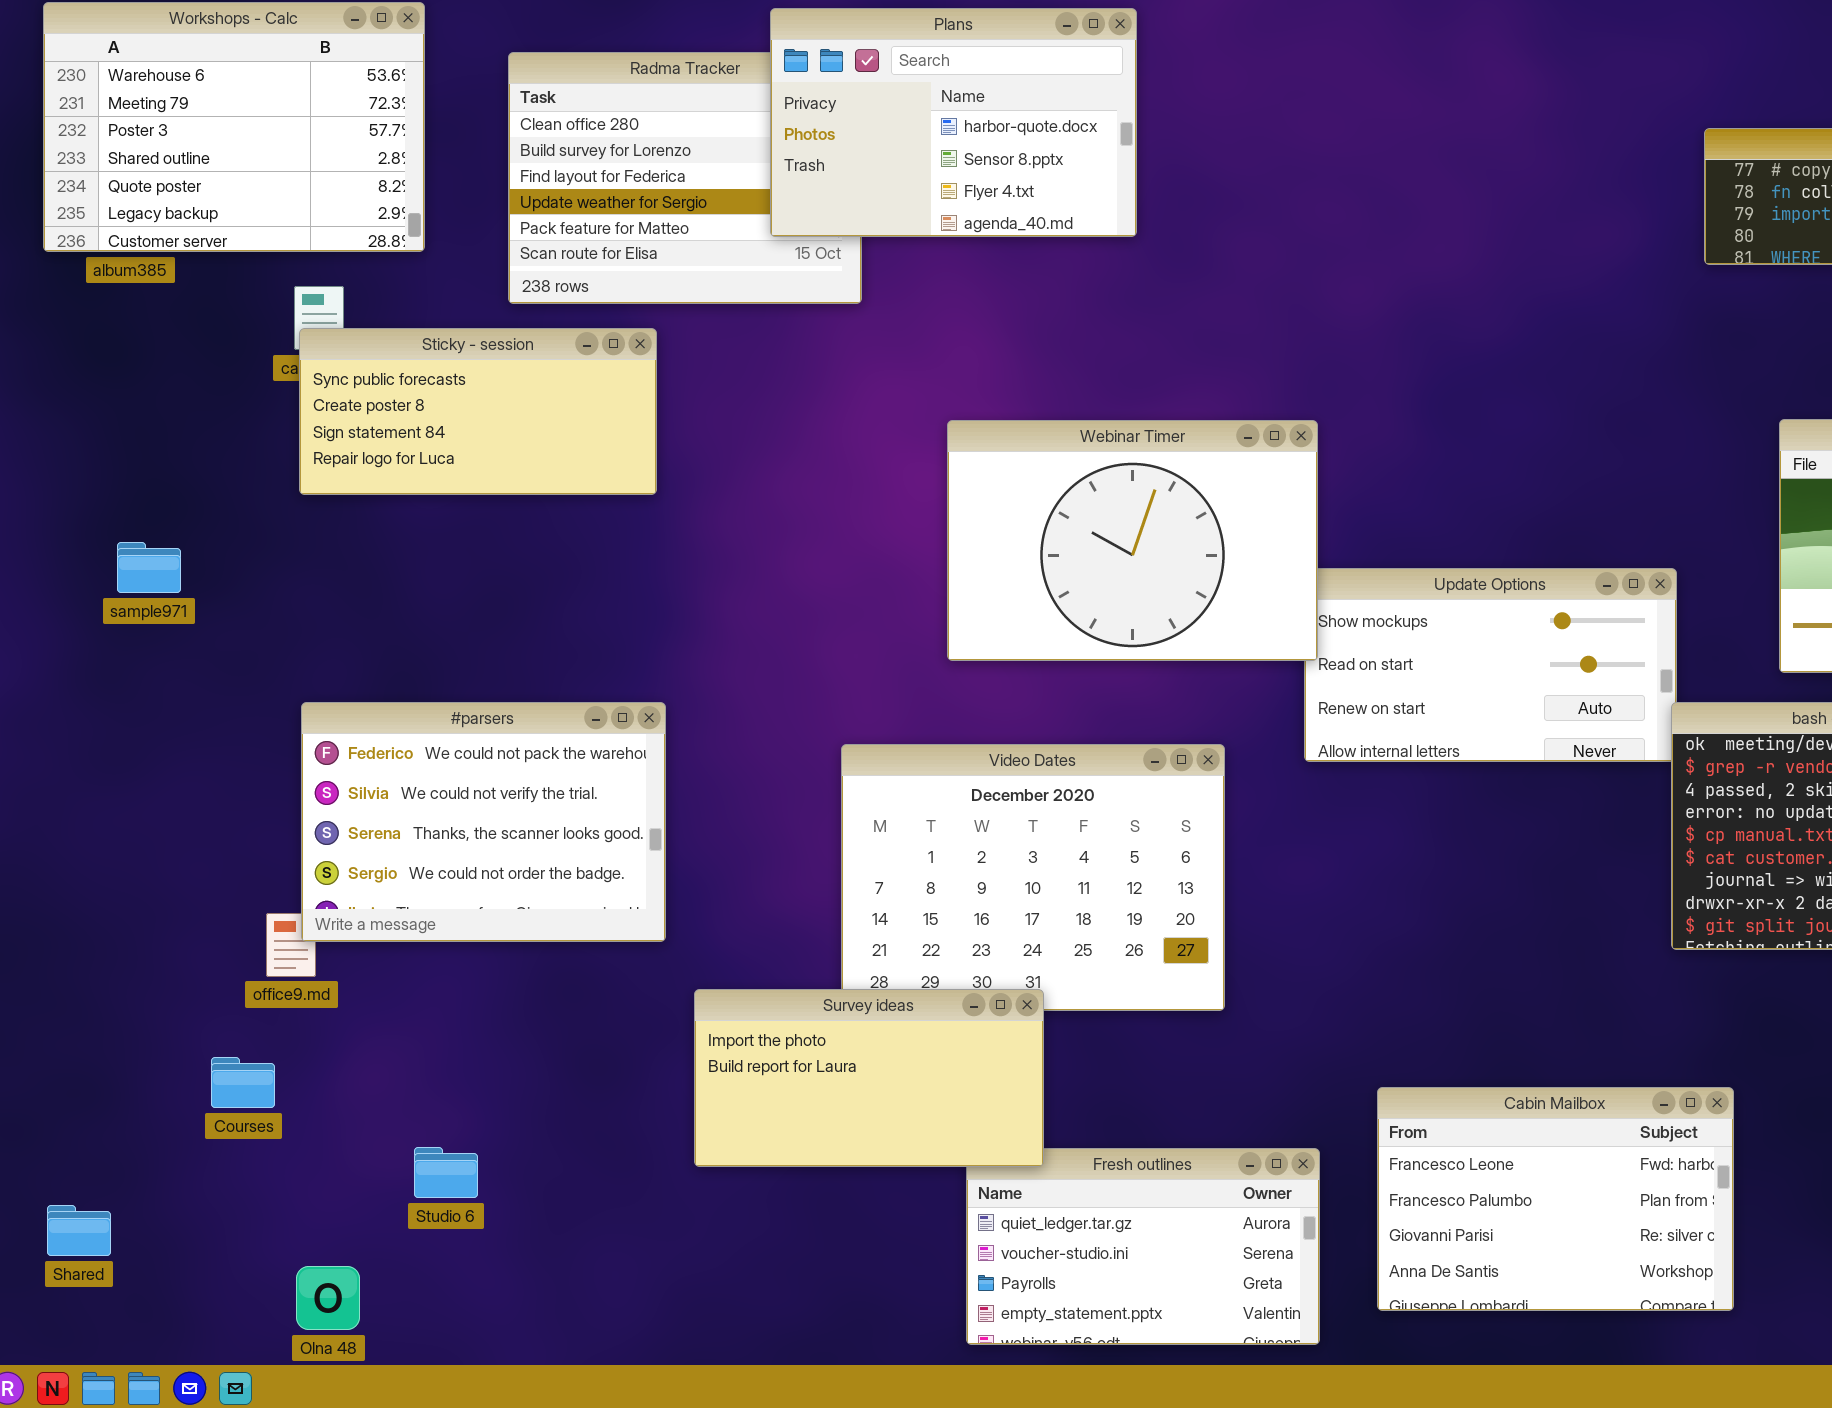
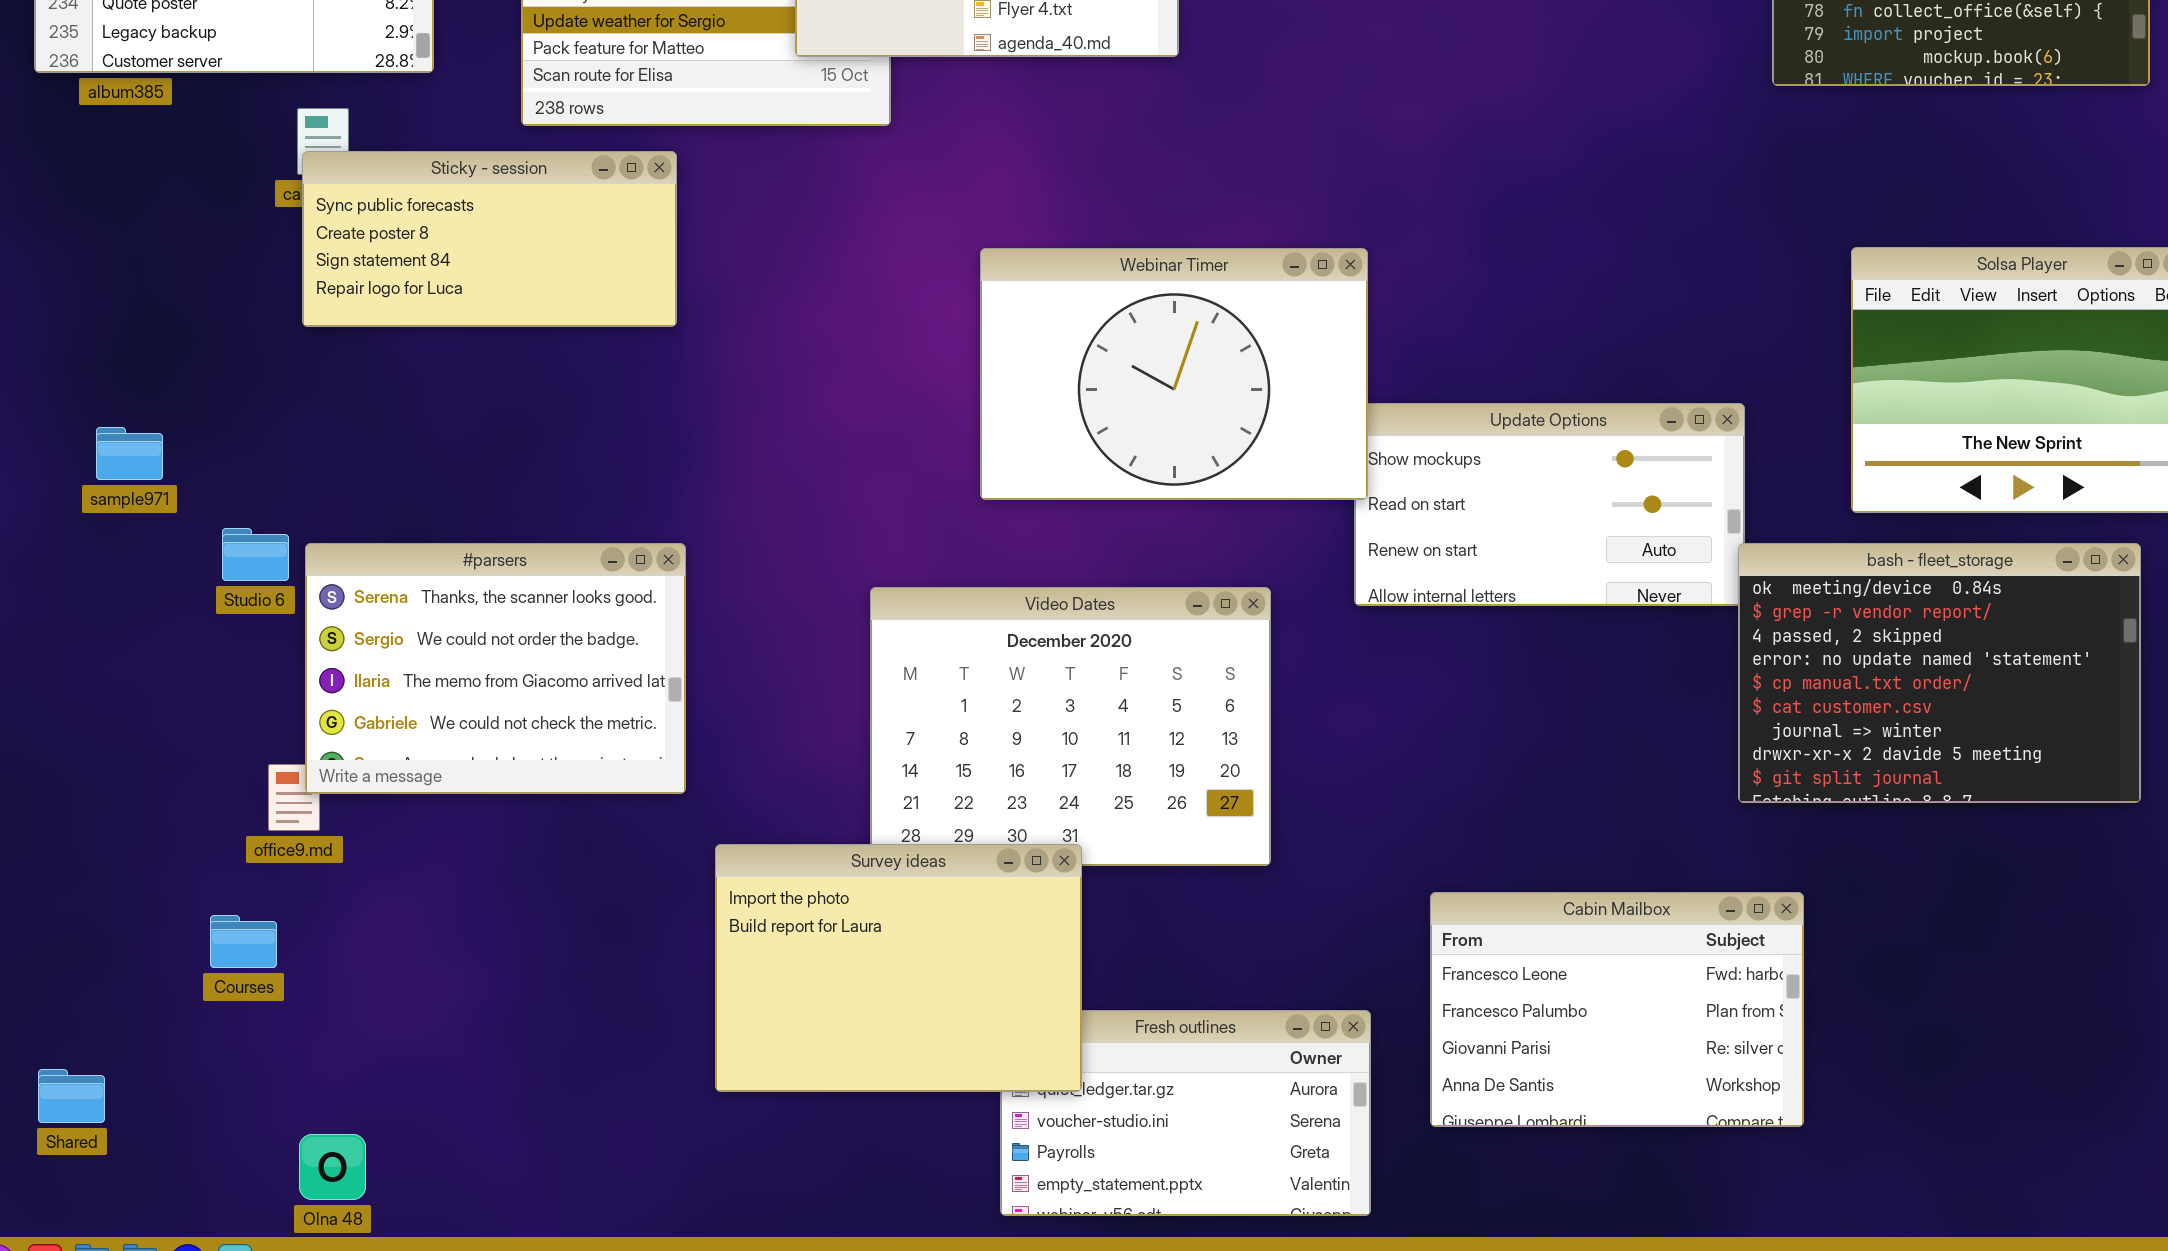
sample971: [117,542,181,593] -> [96,427,163,480], moved
#parsers: [301,702,666,942] -> [305,543,686,794], scrolled down 2 rows
Survey ideas: [694,989,1044,1167] -> [715,844,1082,1092], resized
Cabin Mailbox: [1377,1087,1734,1311] -> [1430,892,1804,1127], moved
Studio 6: [414,1147,478,1198] -> [222,528,289,581], moved

